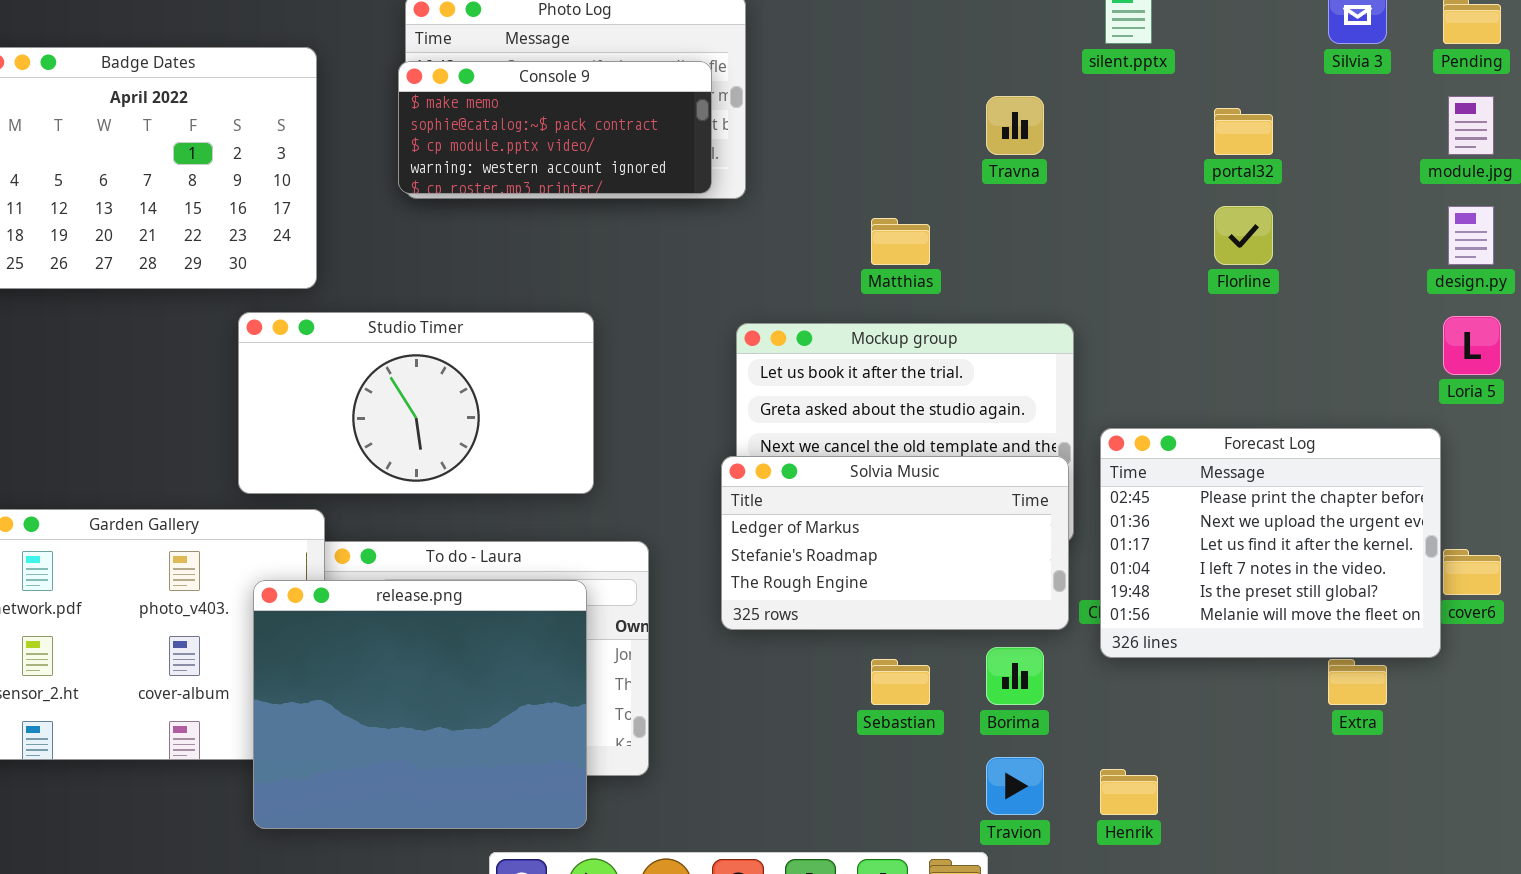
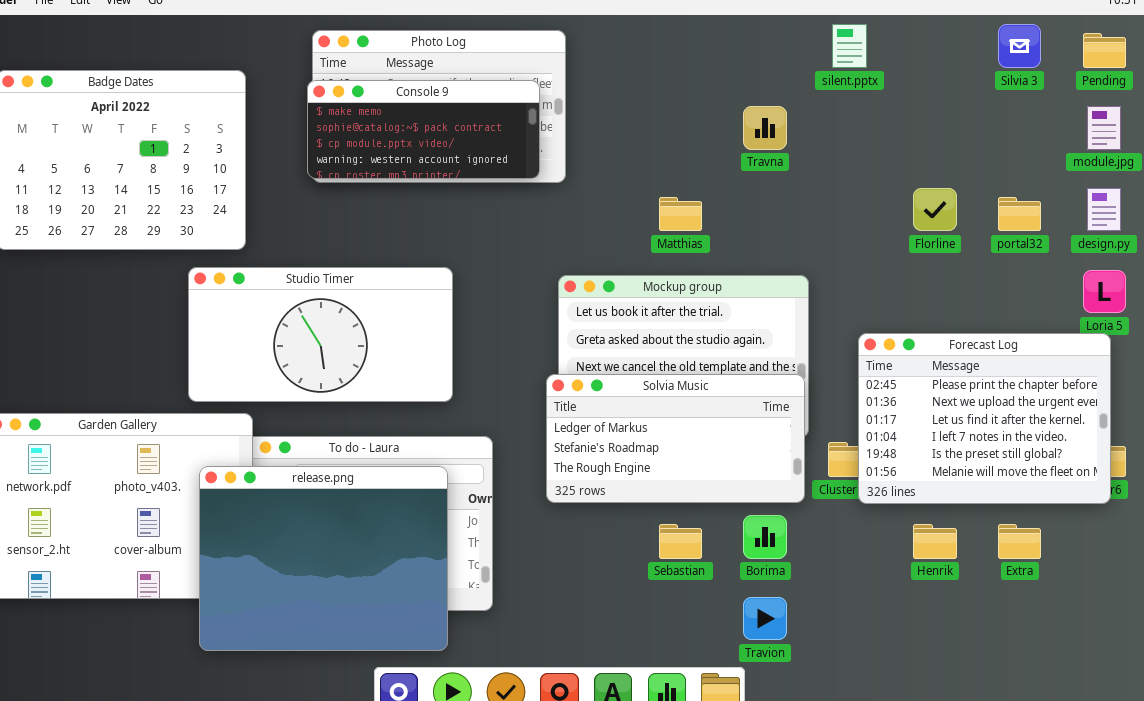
portal32: [1214,108,1273,155] -> [998,197,1041,231], moved
Forecast Log: [1100,428,1441,658] -> [858,333,1111,504], moved
Henrik: [1100,769,1158,815] -> [913,524,957,559], moved

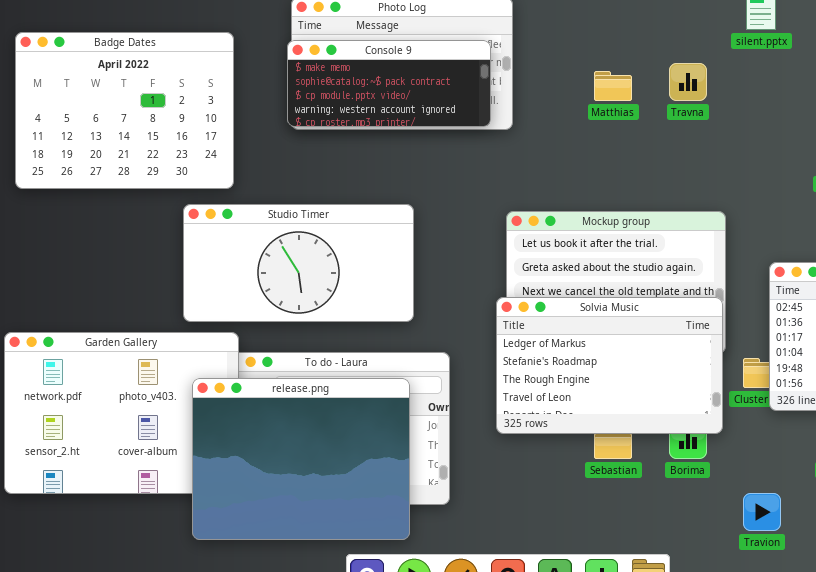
Matthias: [659,197,702,231] -> [594,71,632,101], moved
Solvia Music: [546,374,805,503] -> [496,297,723,434], resized
Travion: [743,597,787,640] -> [743,493,781,531], moved

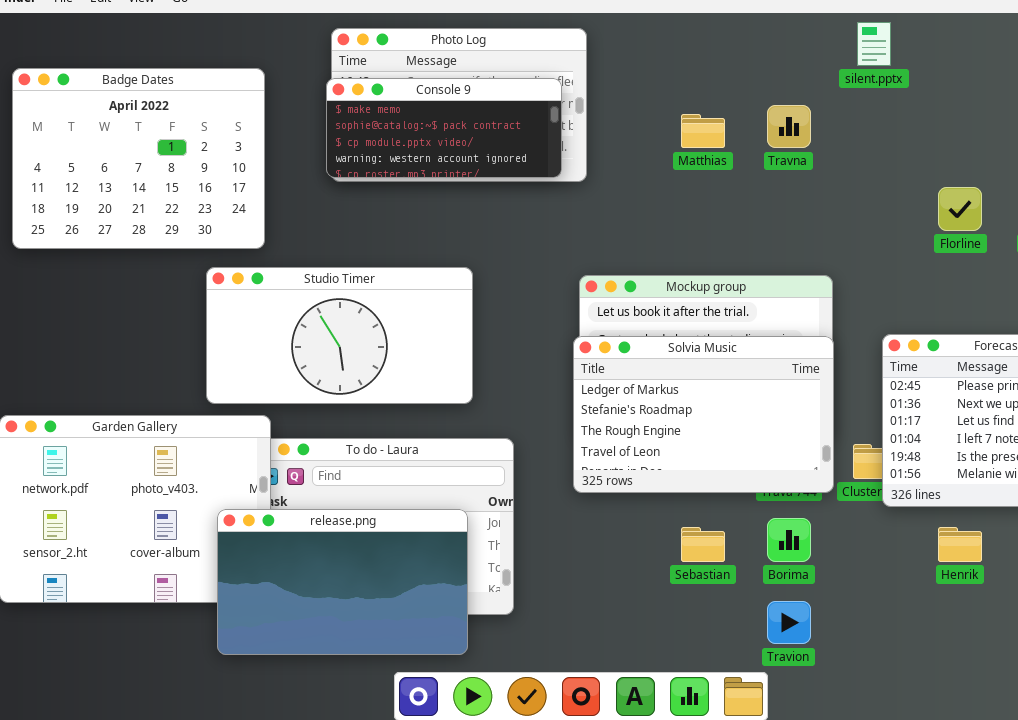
Solvia Music: [496,297,723,434] -> [573,336,834,493], moved
release.png: [192,378,410,540] -> [217,509,468,655], resized
Travion: [743,493,781,531] -> [767,601,811,644], moved

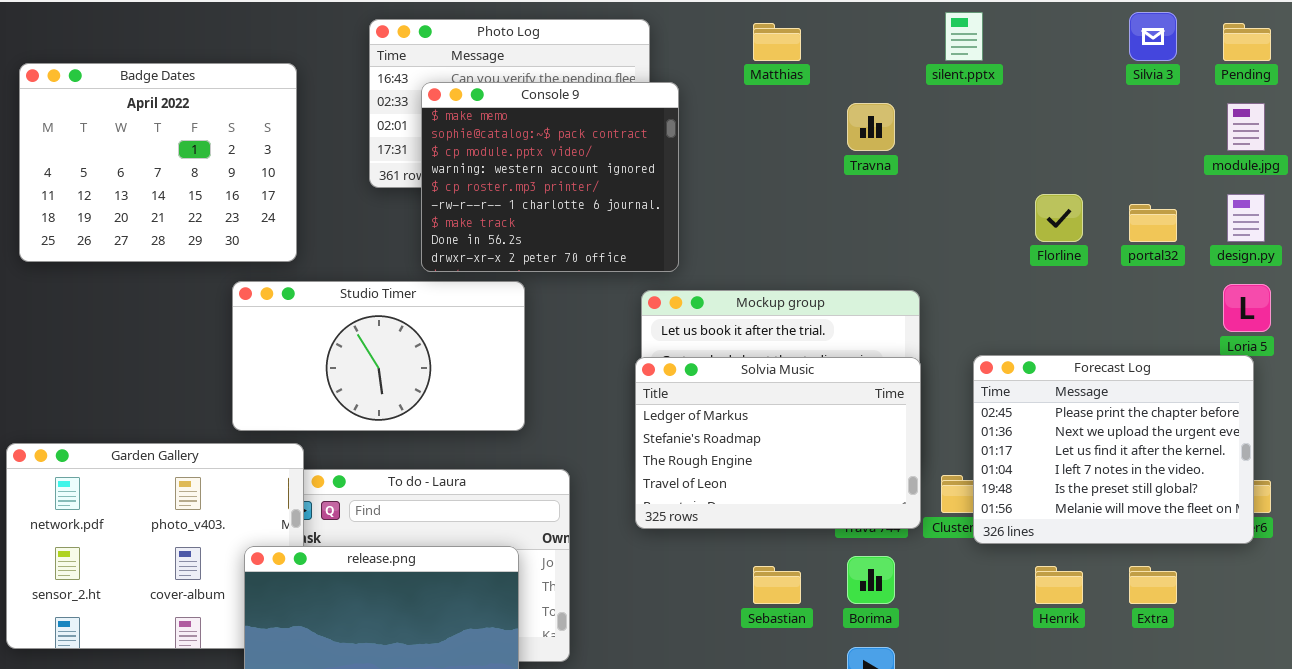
Console 9: [326,78,562,178] -> [421,82,679,272], moved, resized
Matthias: [681,114,725,148] -> [753,23,801,61], moved

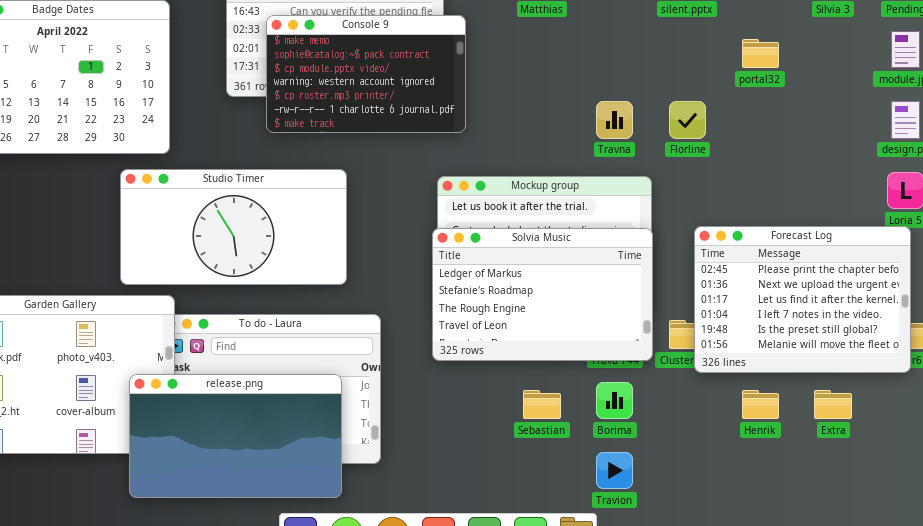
Console 9: [421,82,679,272] -> [266,15,466,133], resized
Travna: [847,103,895,151] -> [596,101,633,139], moved
Florline: [1035,194,1083,242] -> [669,101,706,139], moved
portal32: [1129,204,1177,242] -> [742,39,779,68], moved

